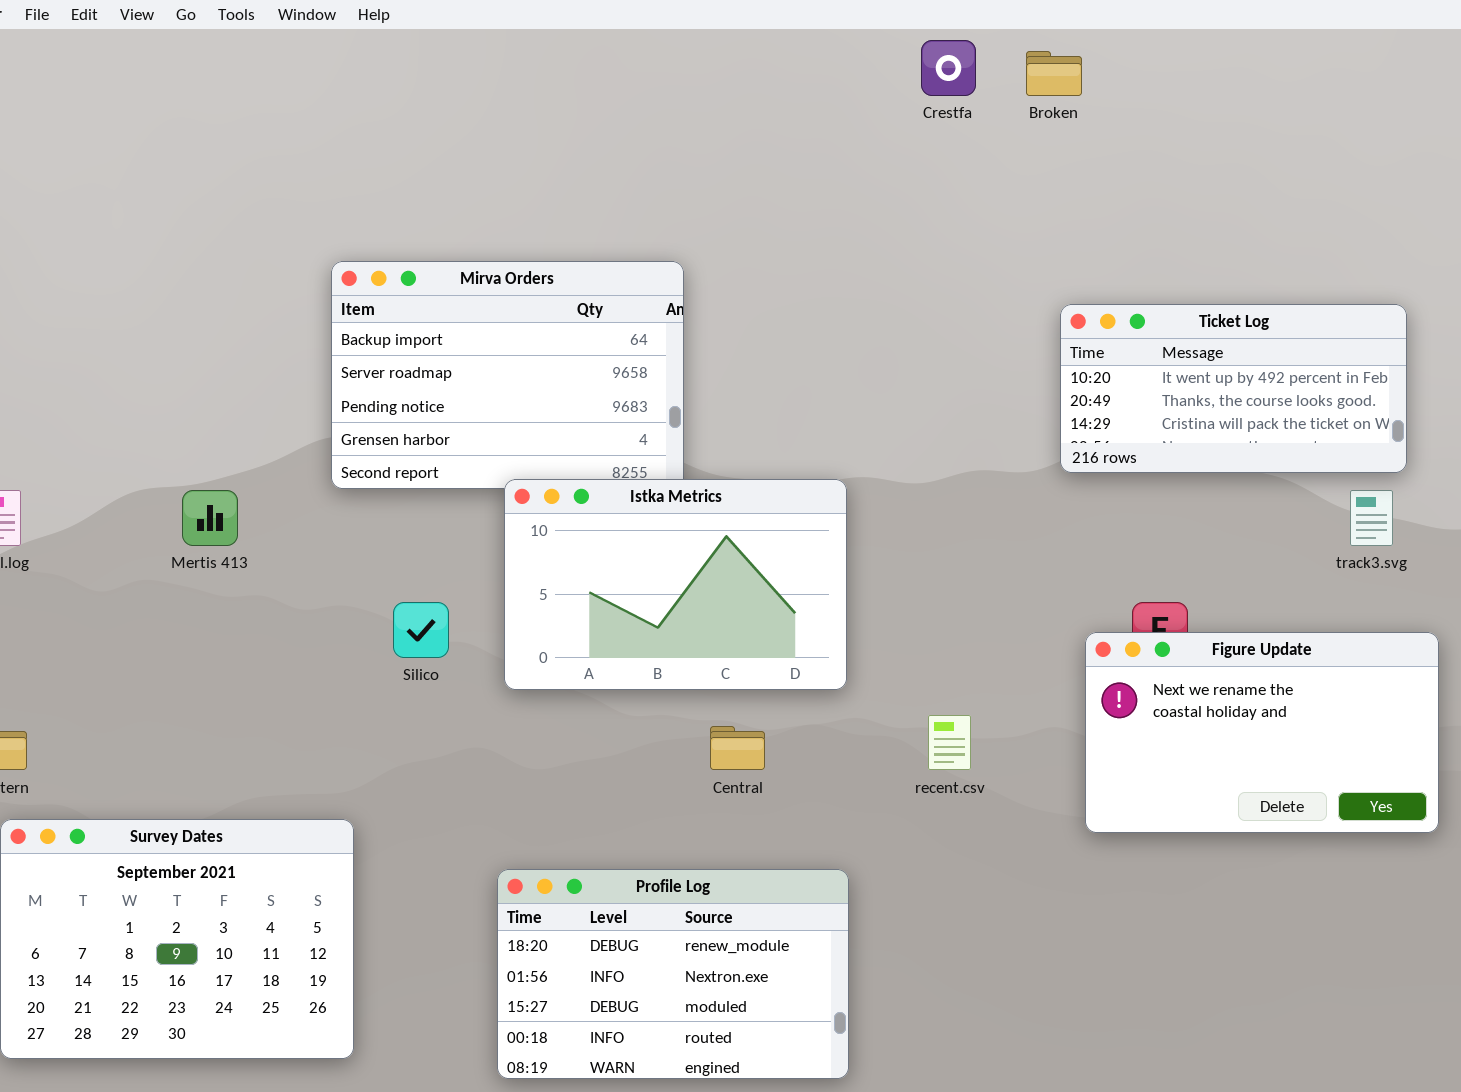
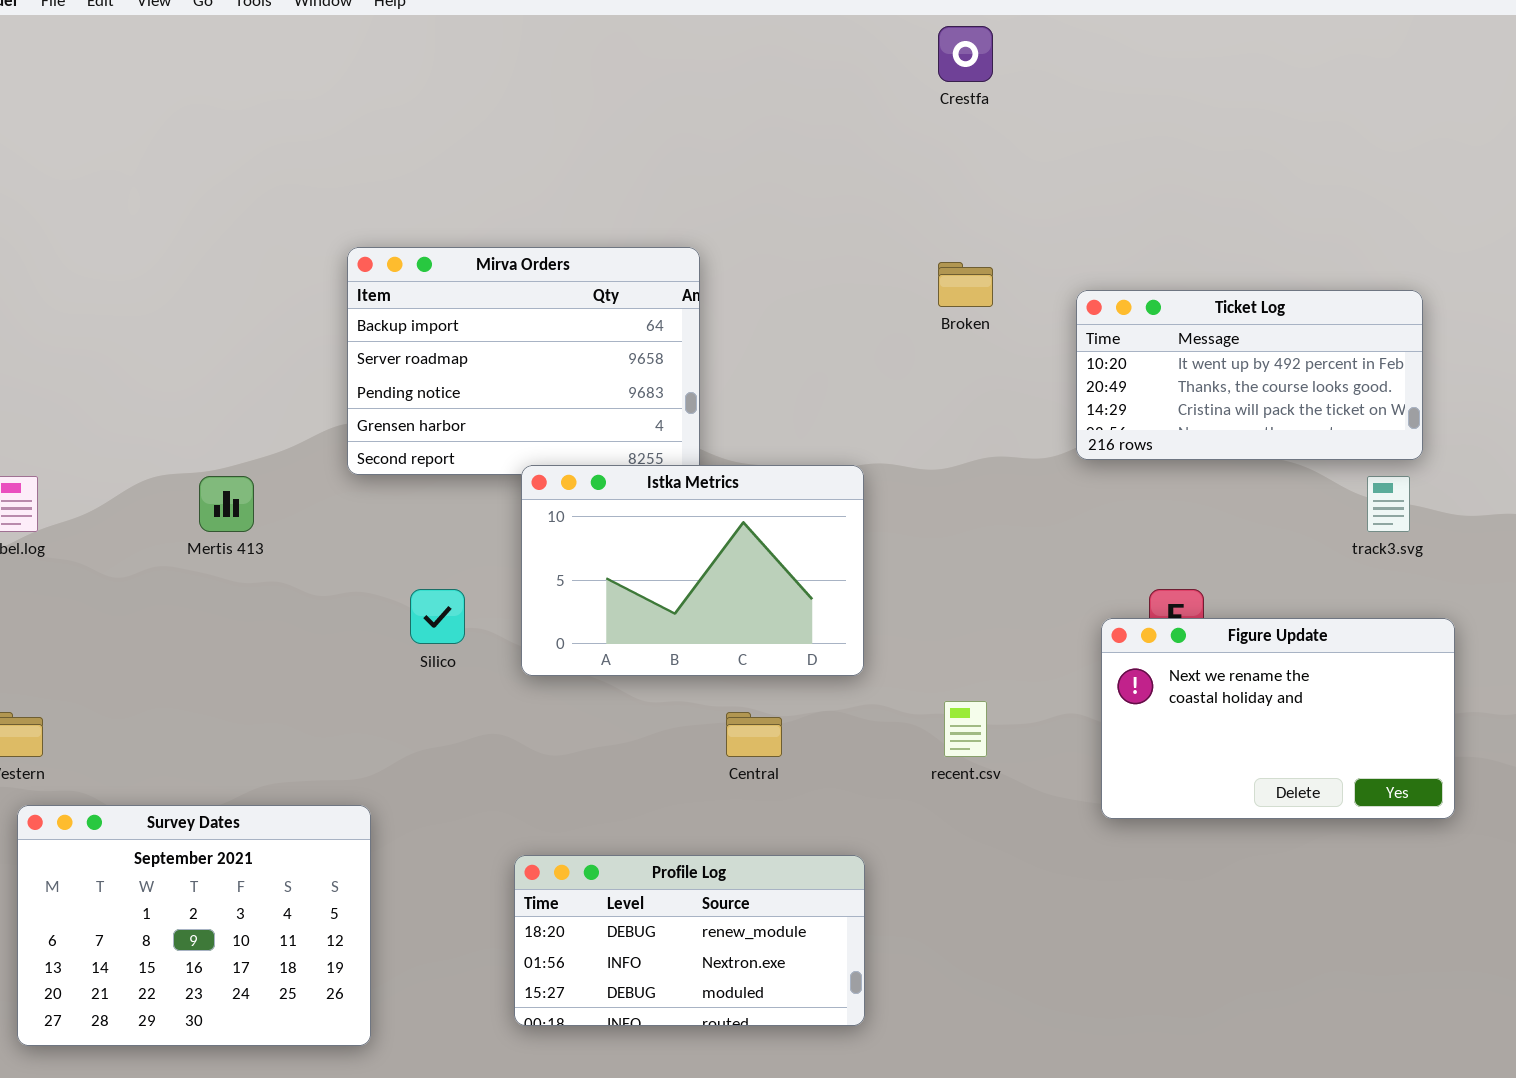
Broken: [1026,51,1082,96] -> [938,262,993,307], moved
Profile Log: [497,869,849,1079] -> [514,855,865,1026], resized

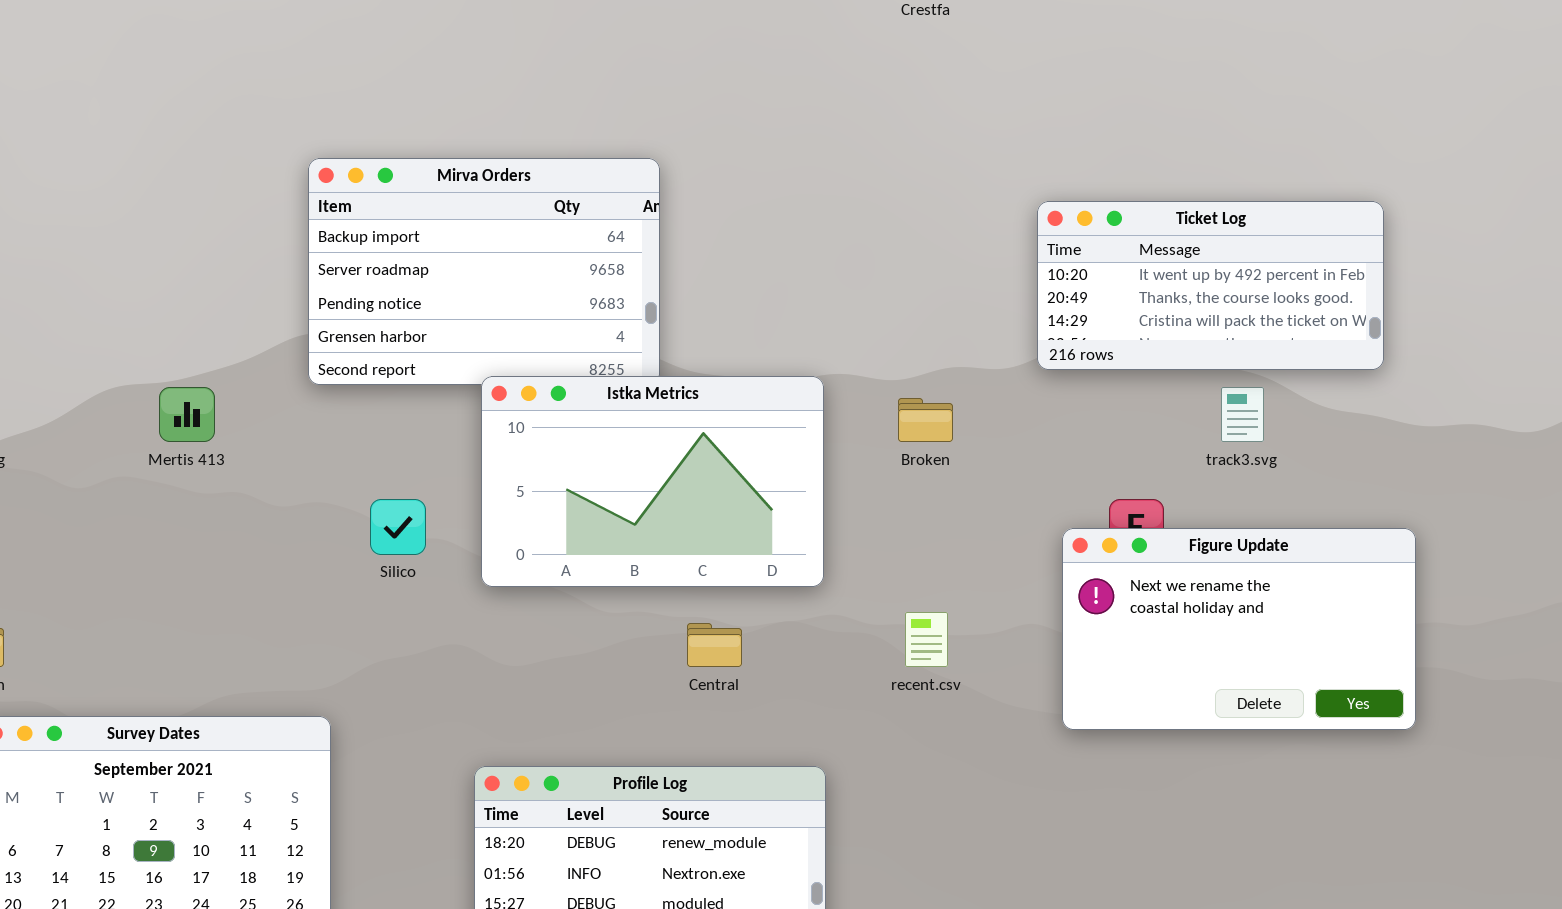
Broken: [938,262,993,307] -> [898,398,953,442], moved
track3.svg: [1367,476,1410,532] -> [1221,387,1264,442], moved

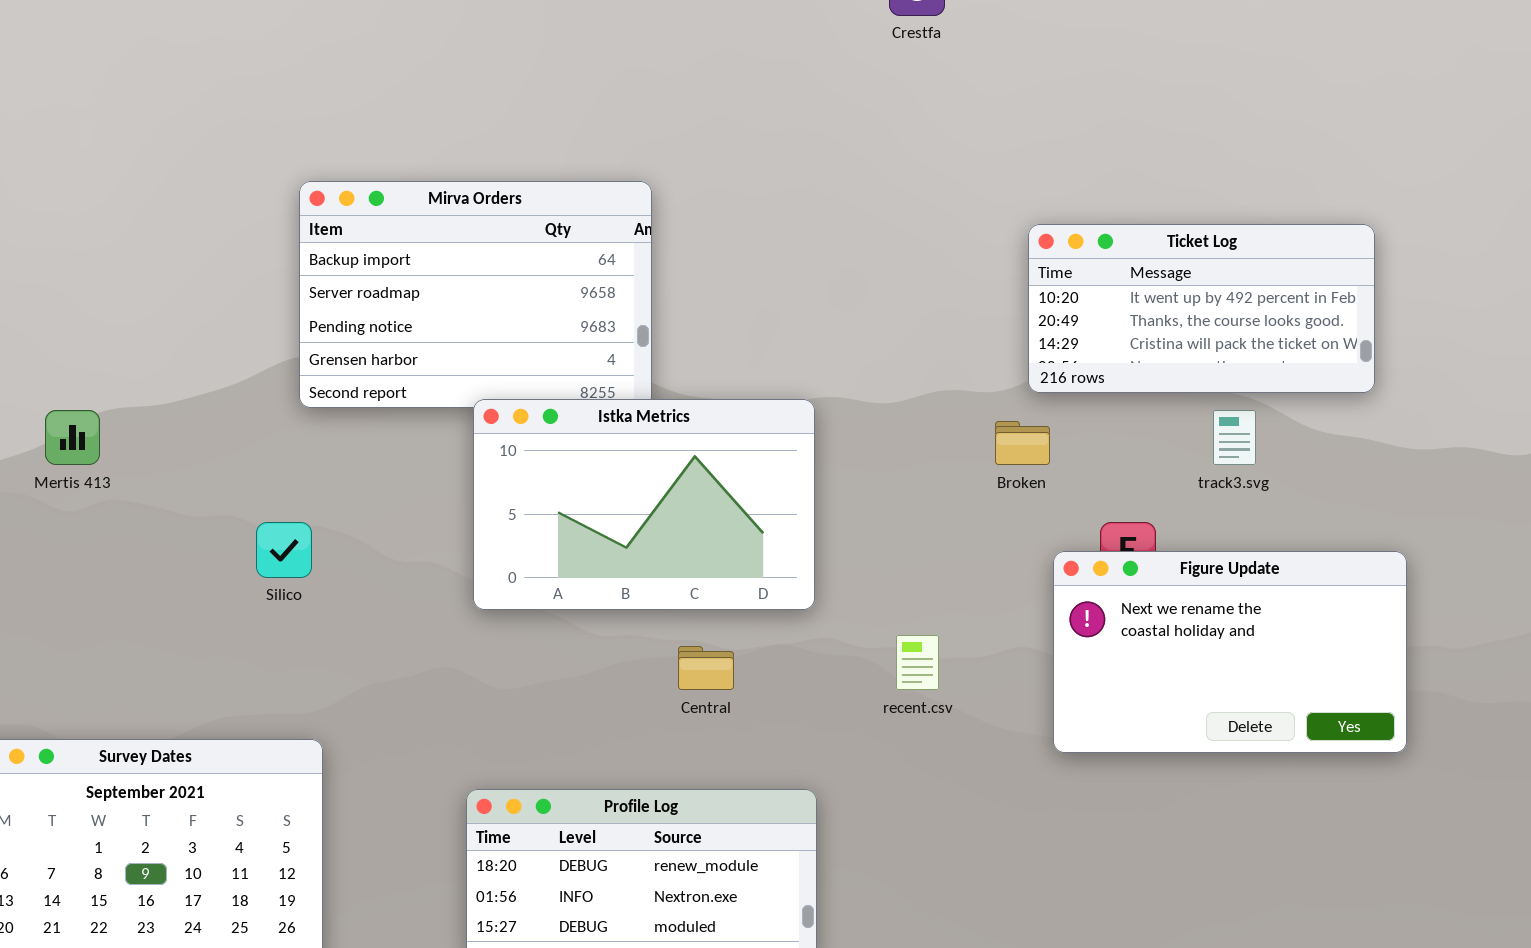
Mertis 413: [159,387,215,442] -> [45,410,100,465], moved
Broken: [898,398,953,442] -> [995,421,1050,465], moved
Silico: [370,499,426,555] -> [256,522,312,578], moved

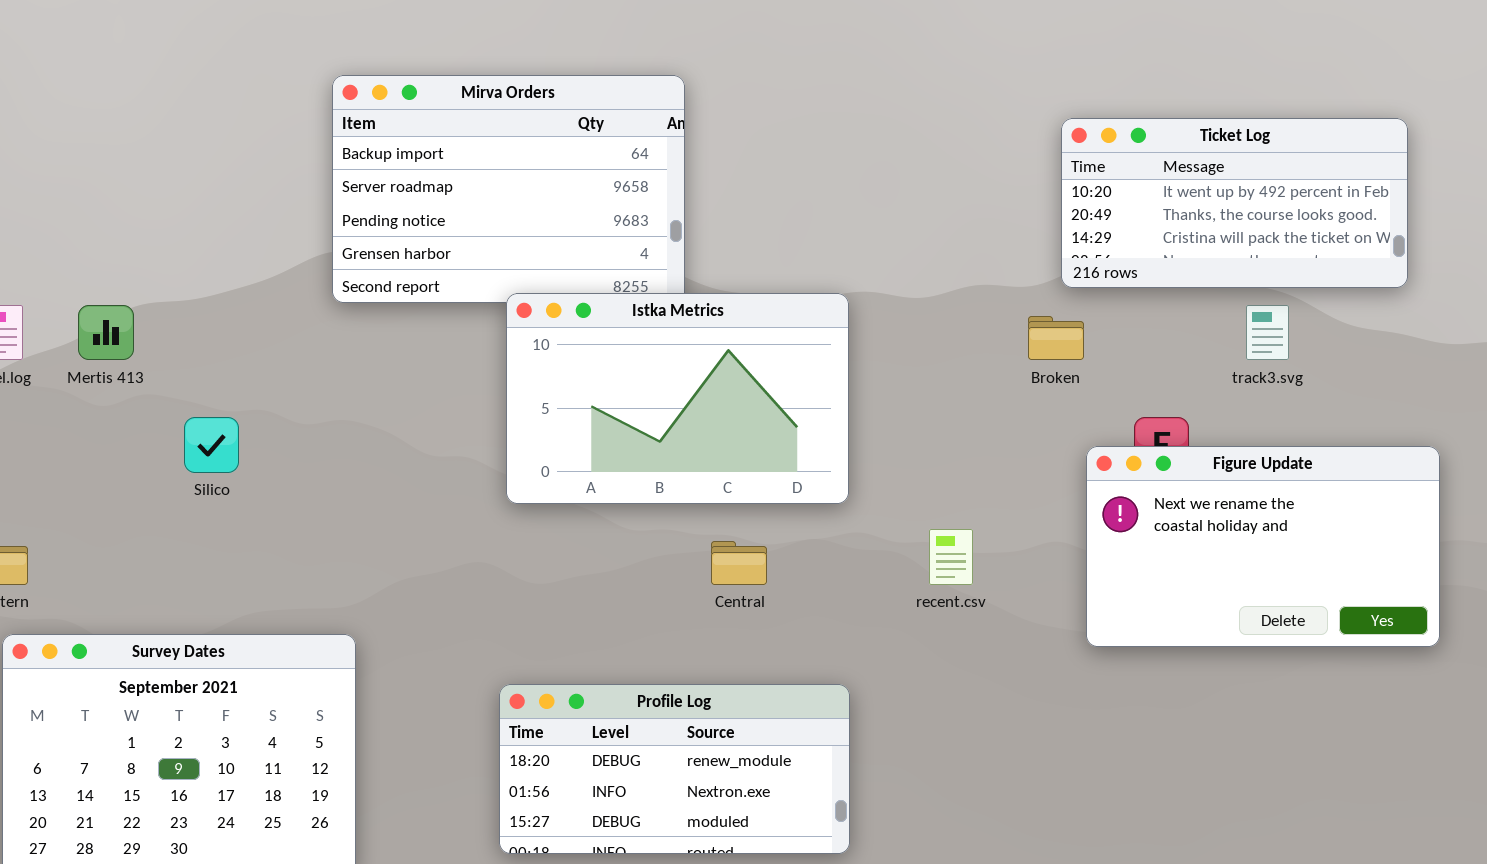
Silico: [256,522,312,578] -> [184,417,239,473], moved

